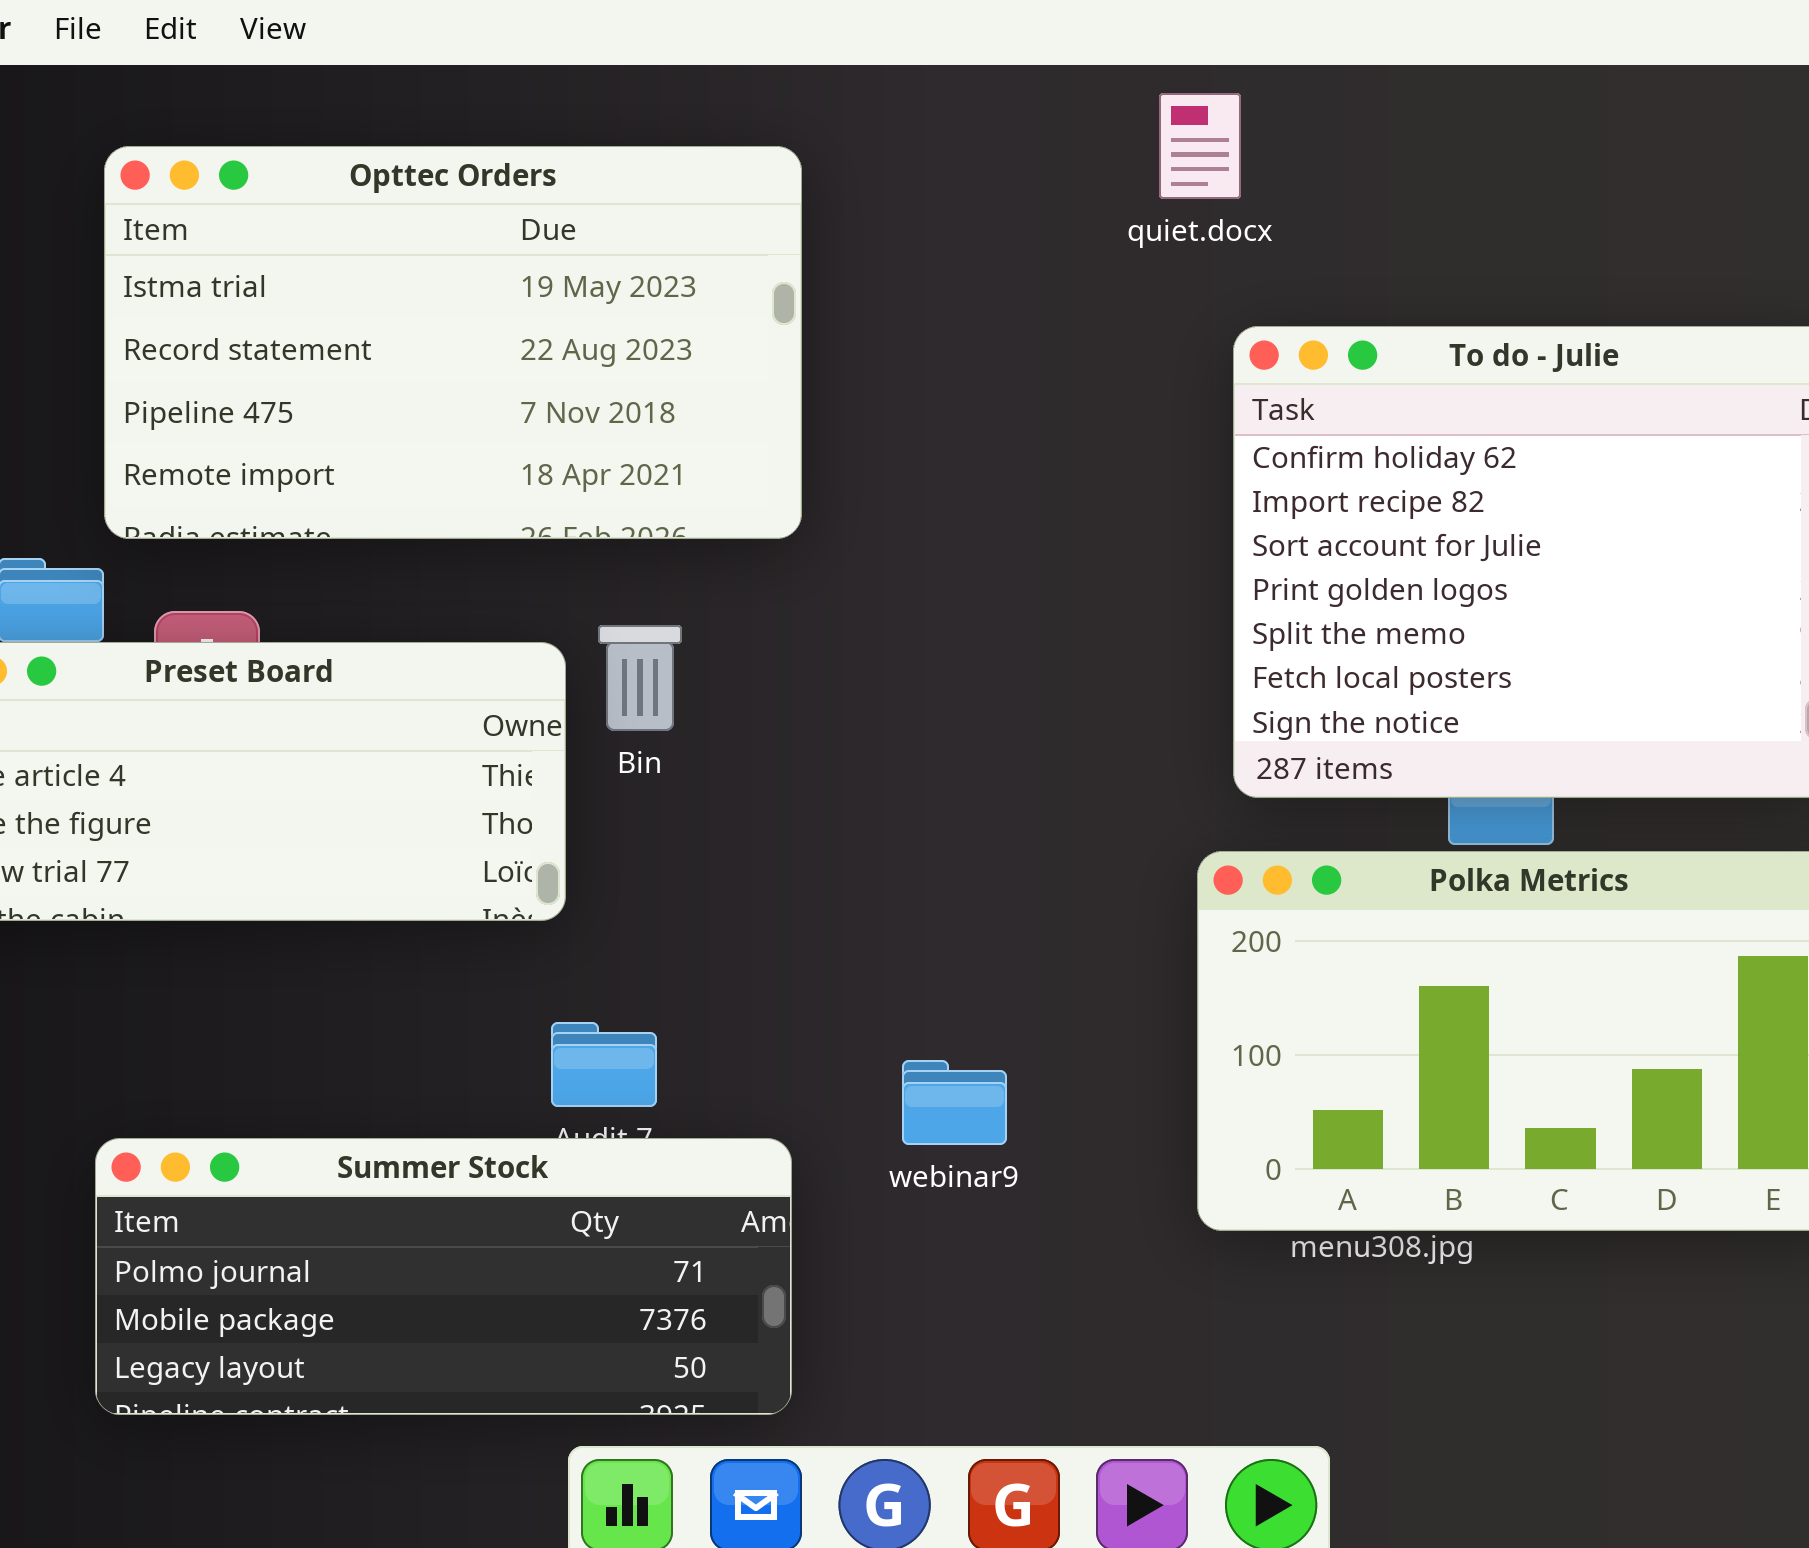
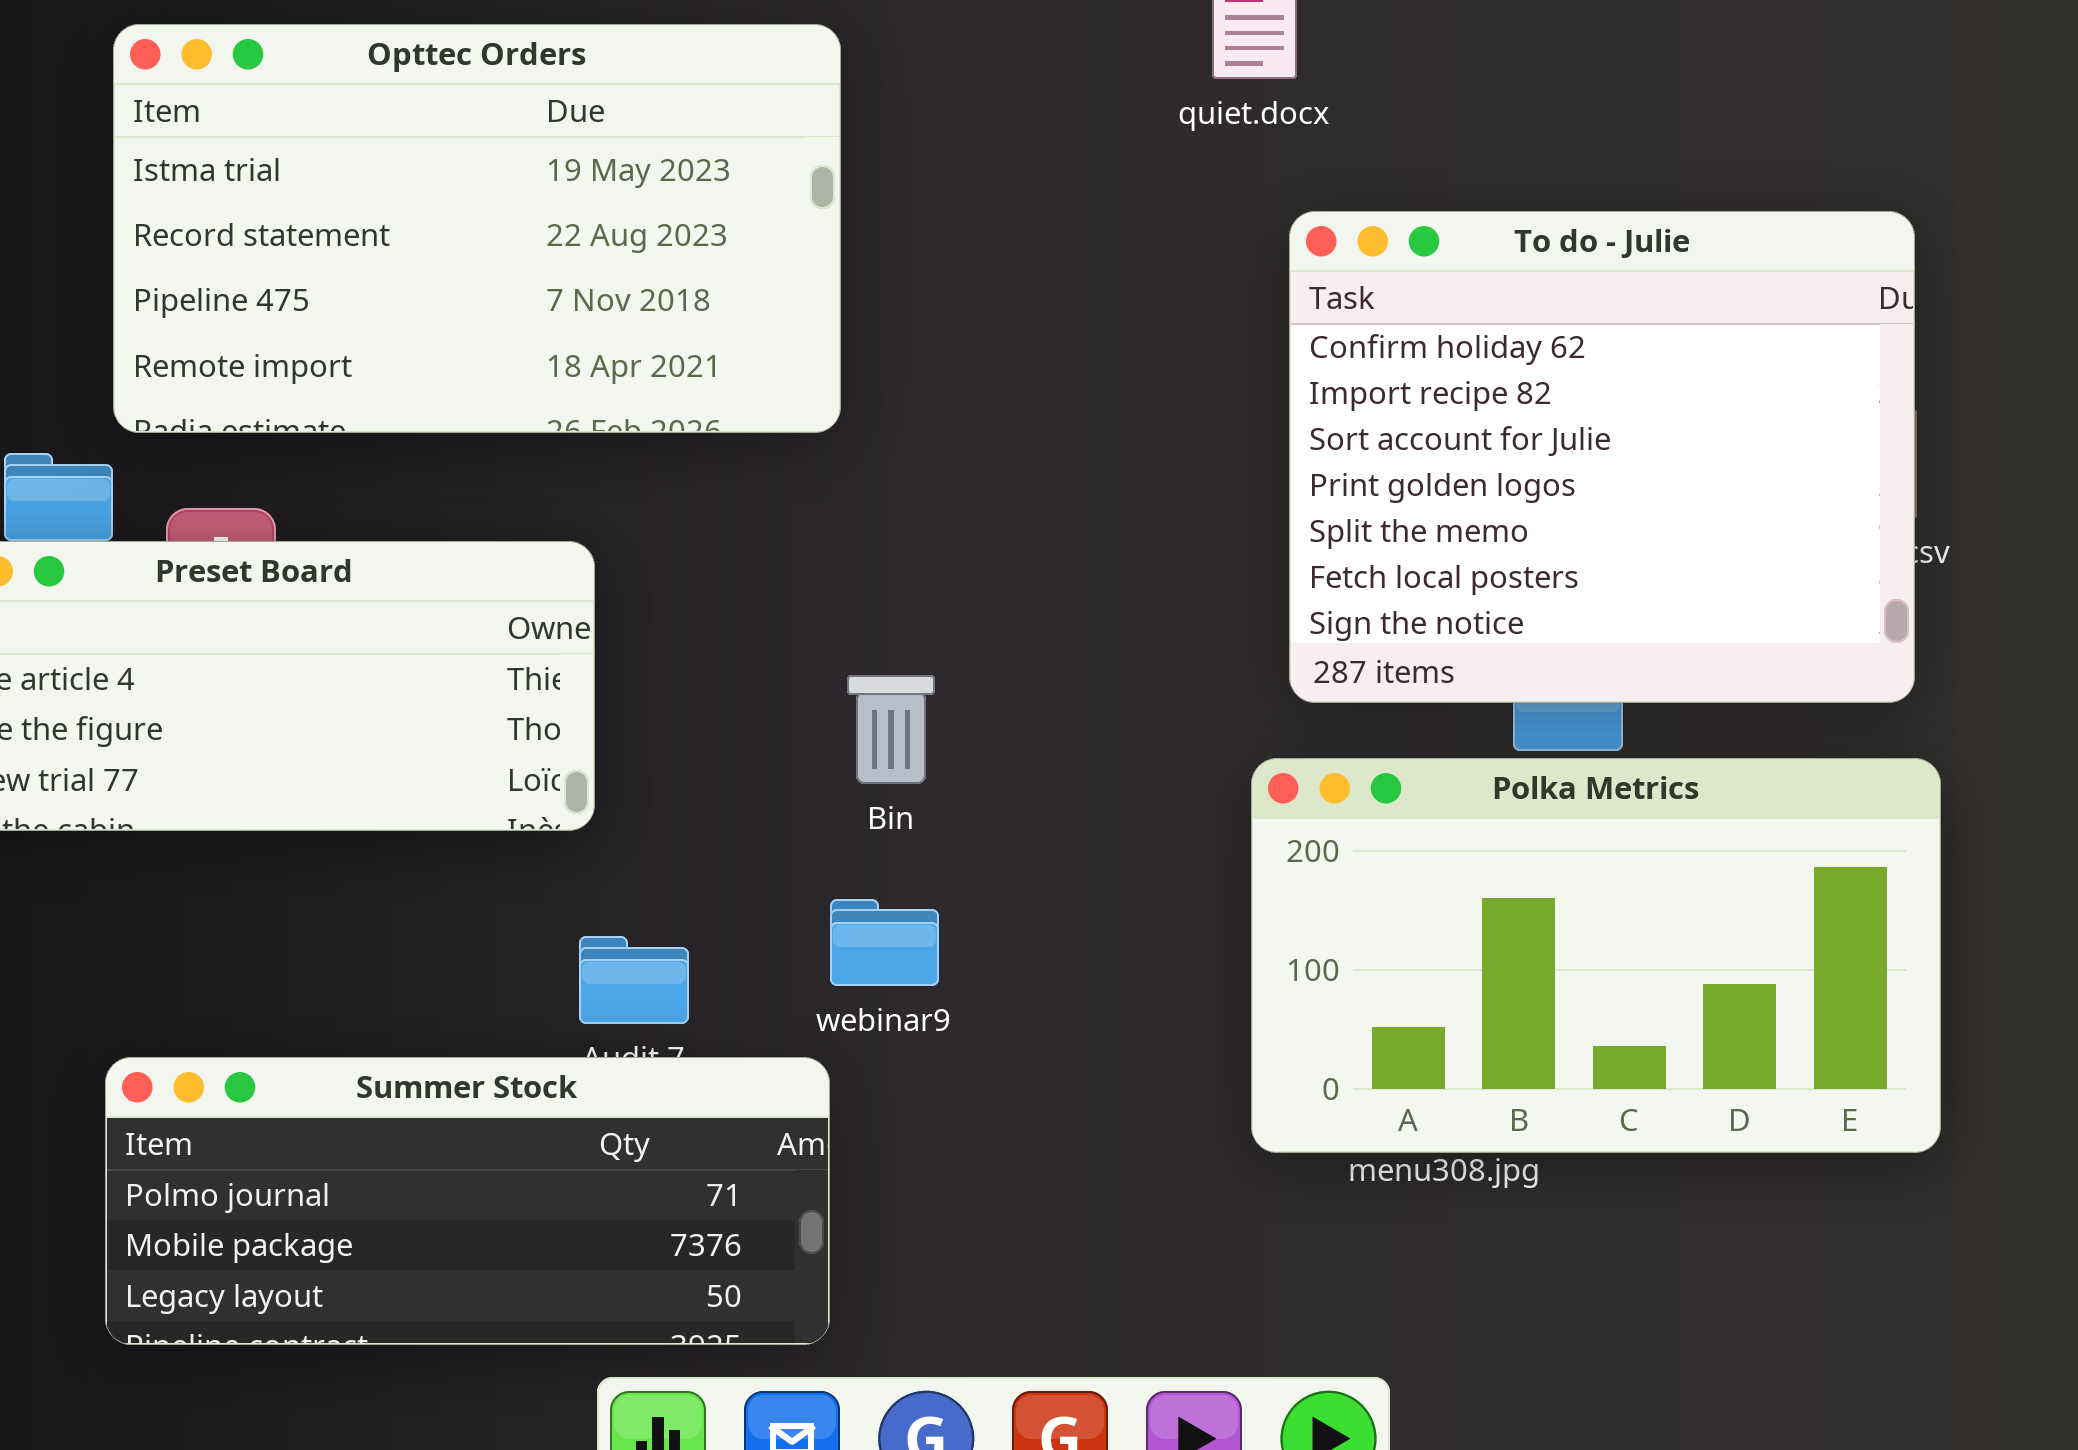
Bin: [598,625,682,731] -> [847,675,935,784], moved
webinar9: [902,1060,1007,1145] -> [830,899,939,986], moved

